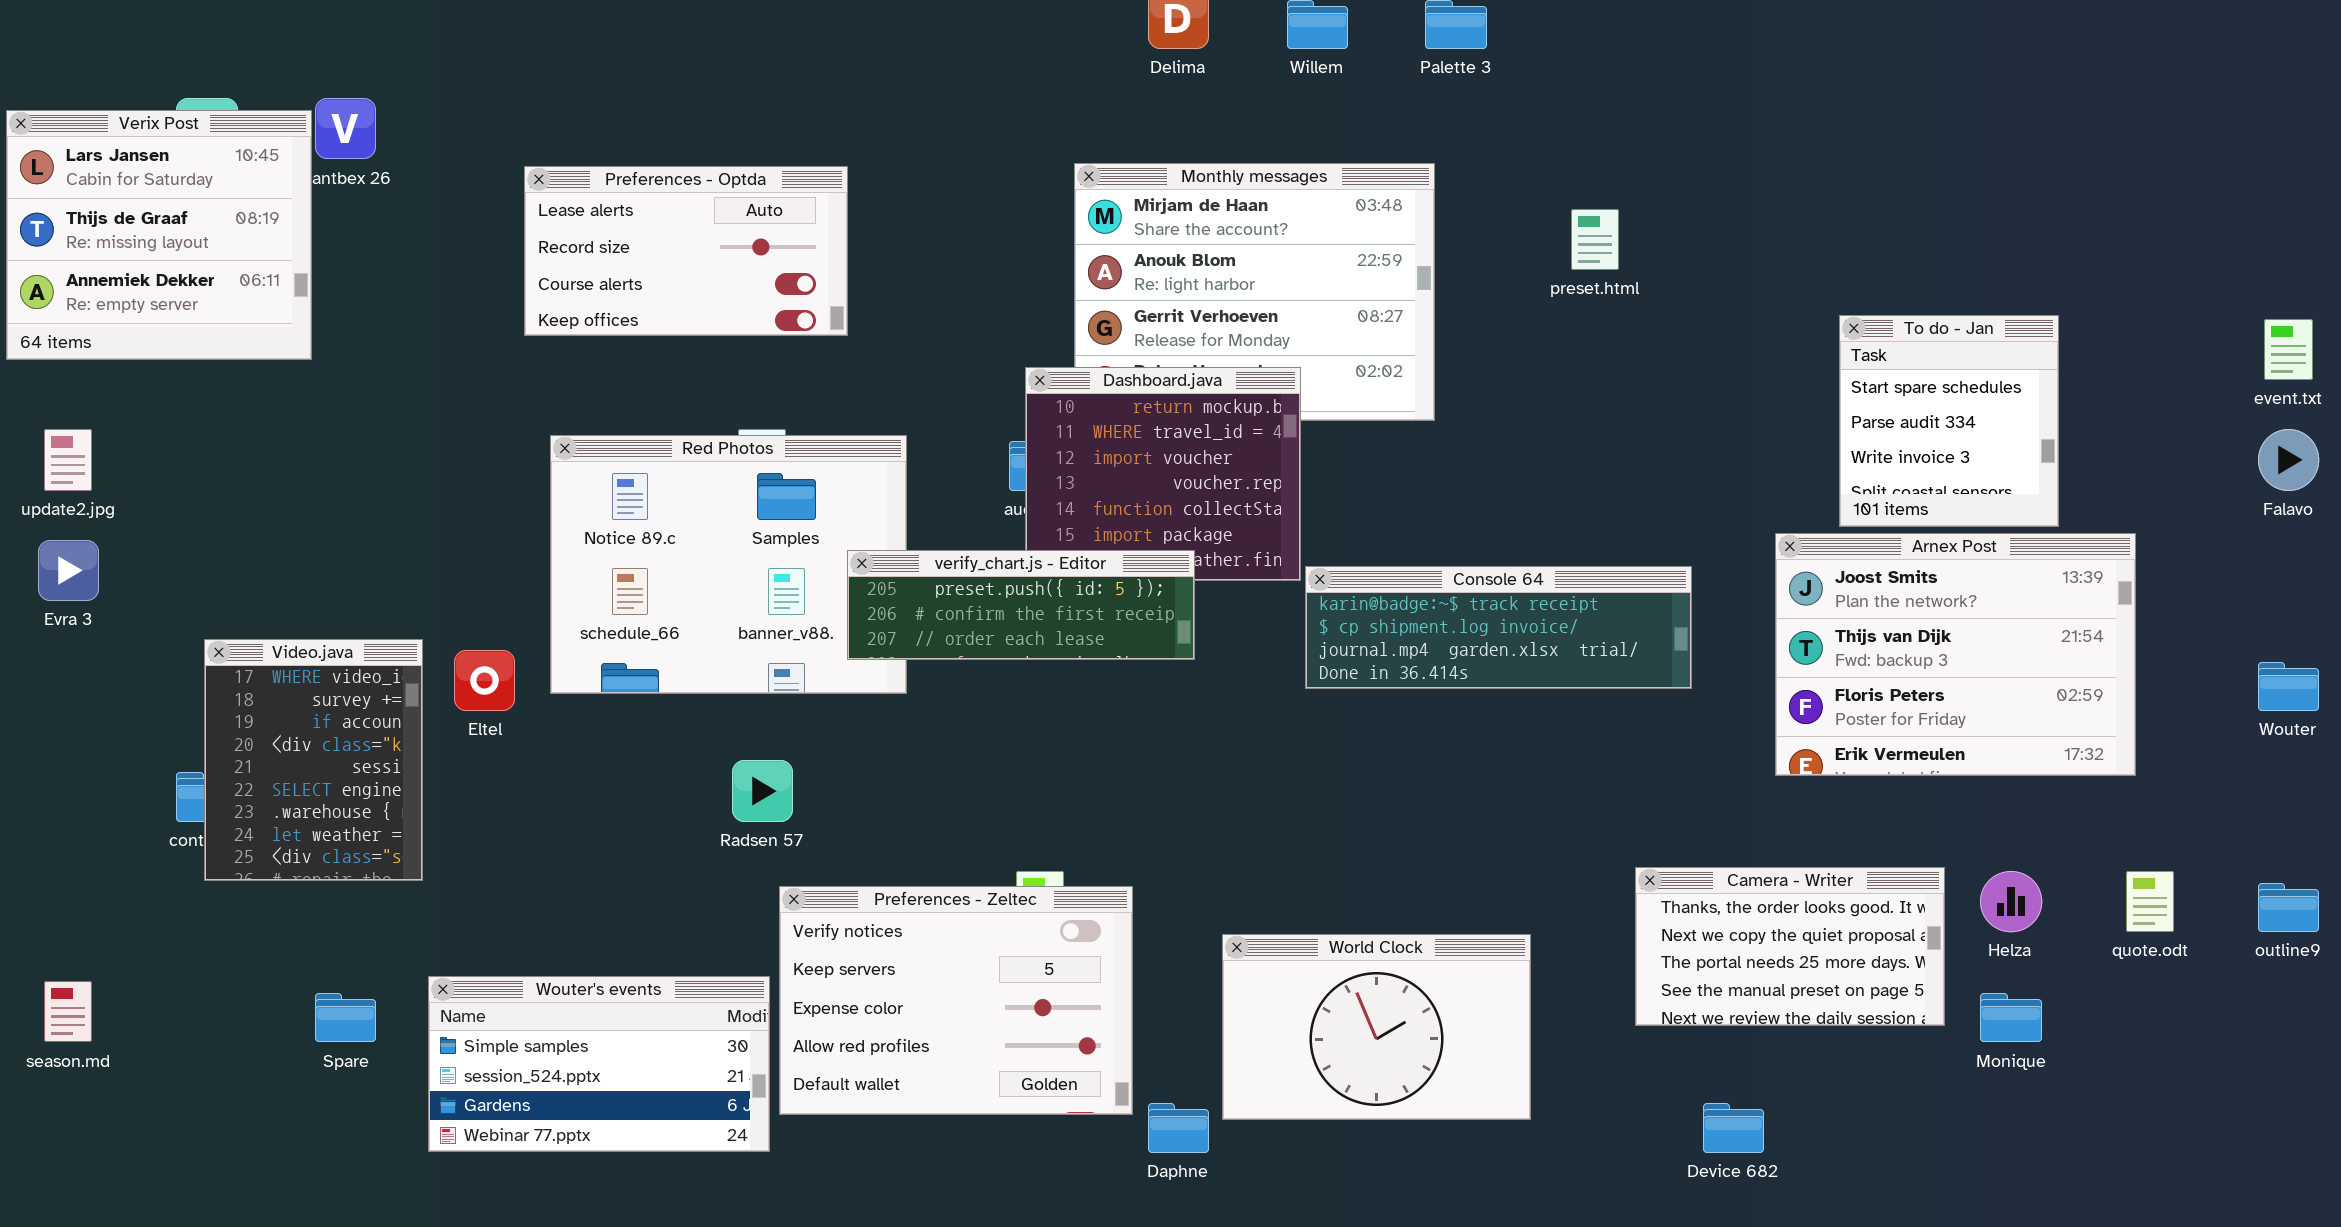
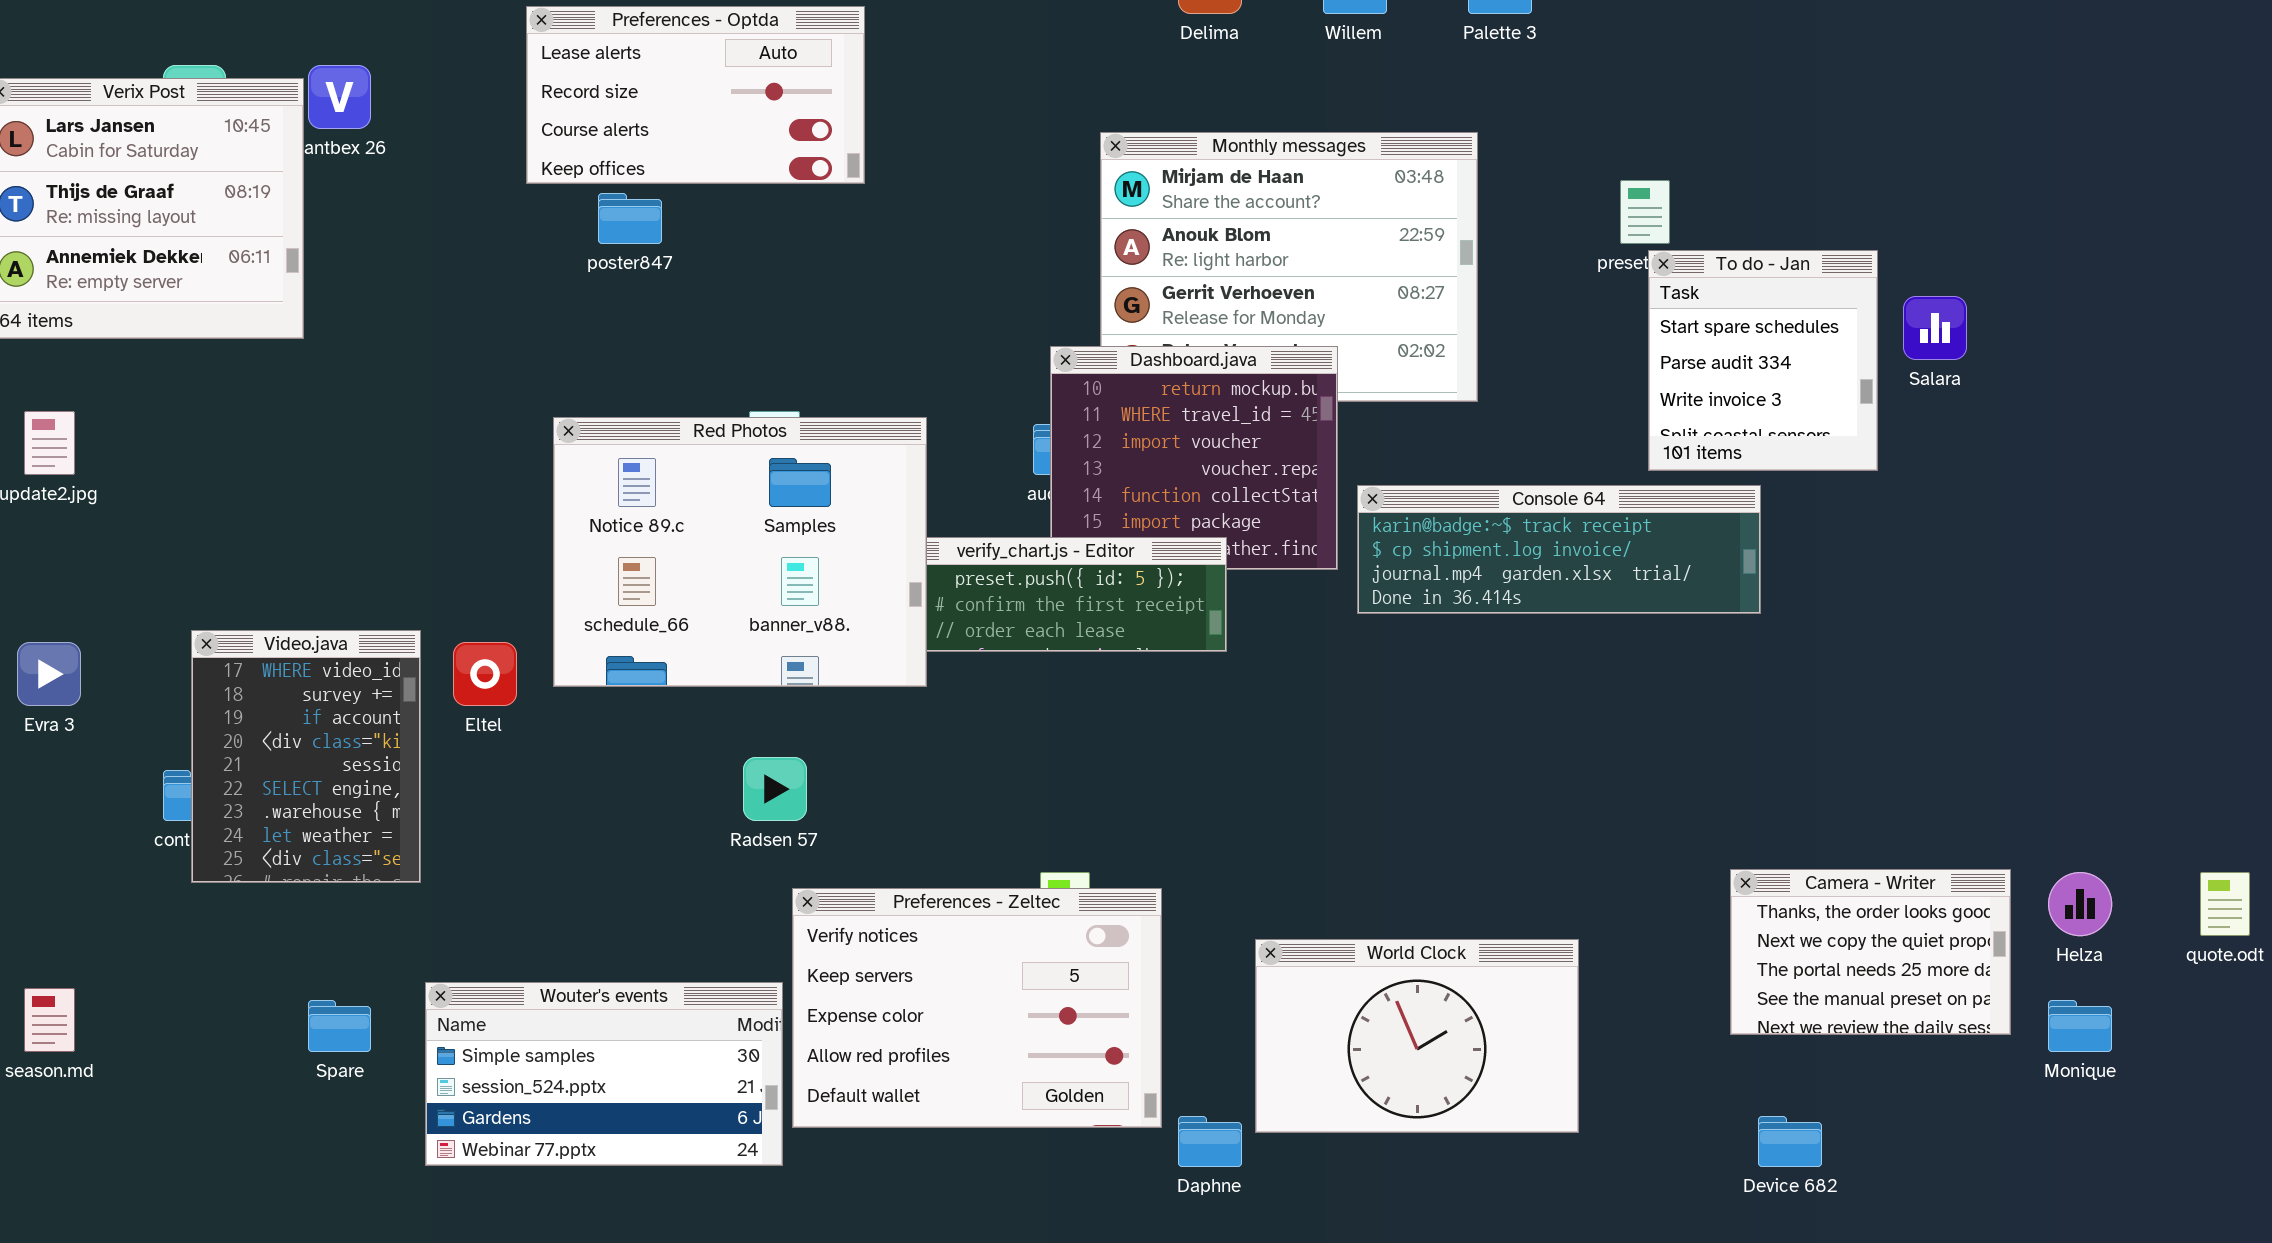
Preferences - Optda: [524,166,848,336] -> [526,6,865,184], moved
To do - Jan: [1839,315,2059,527] -> [1648,250,1878,471], moved
Red Photos: [550,435,907,694] -> [553,417,927,687], raised
Arnex Post: [1775,533,2136,776] -> none, closed
Evra 3: [38,540,99,601] -> [17,642,81,706], moved
Console 64: [1305,566,1692,689] -> [1357,485,1761,614], moved
Camera - Writer: [1635,867,1945,1026] -> [1730,869,2011,1035], resized

